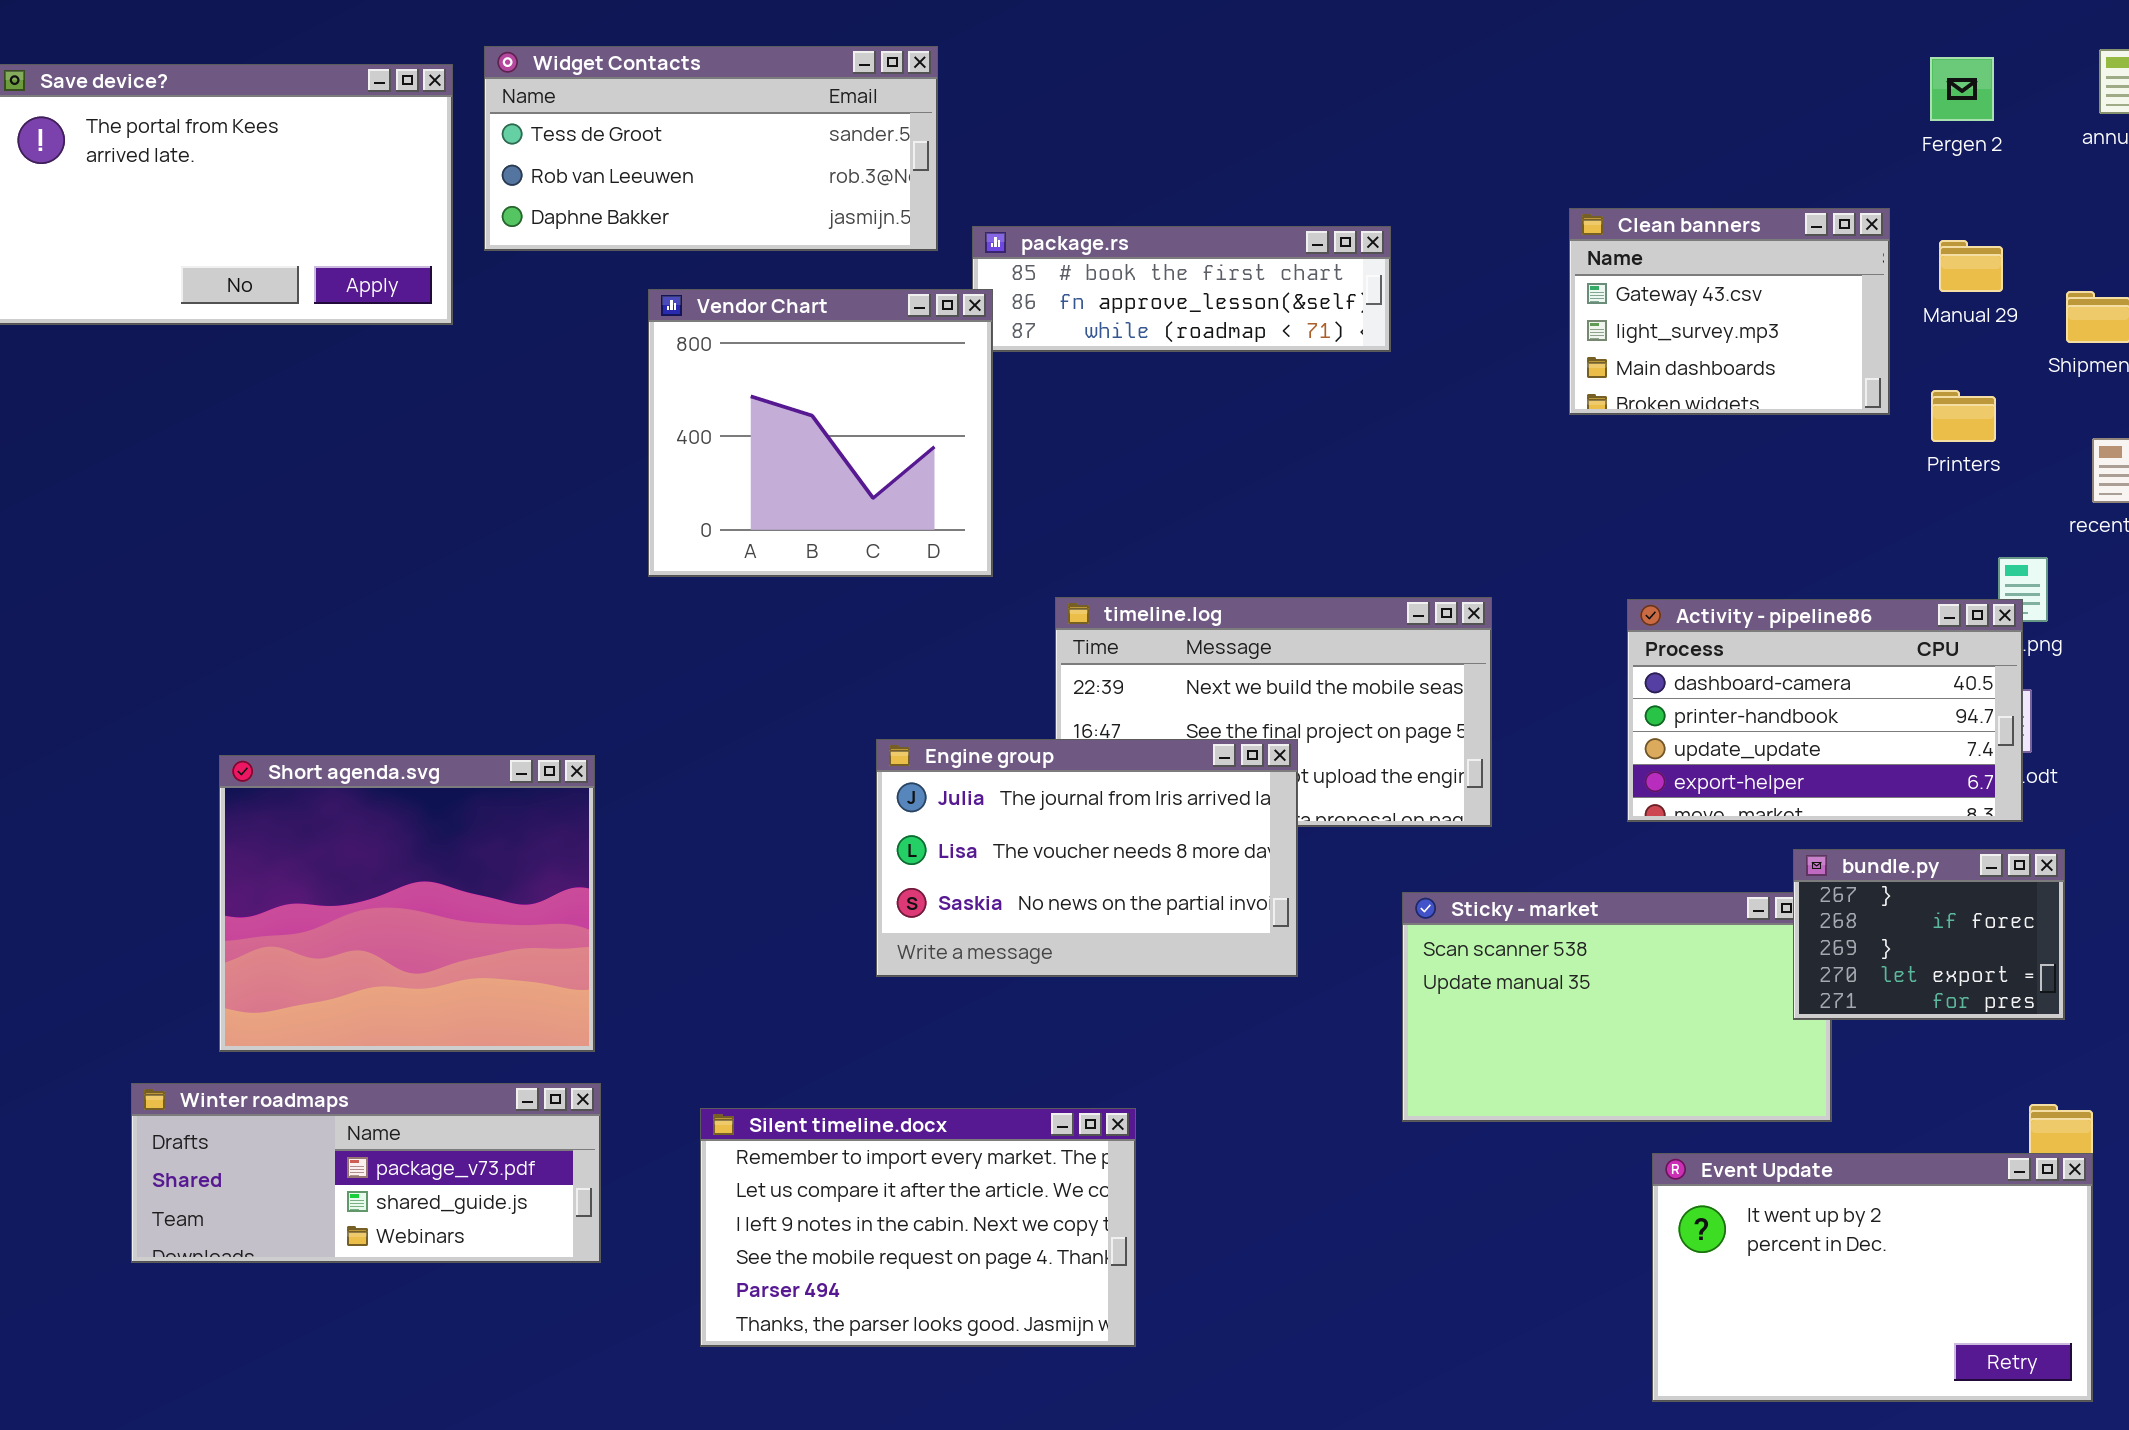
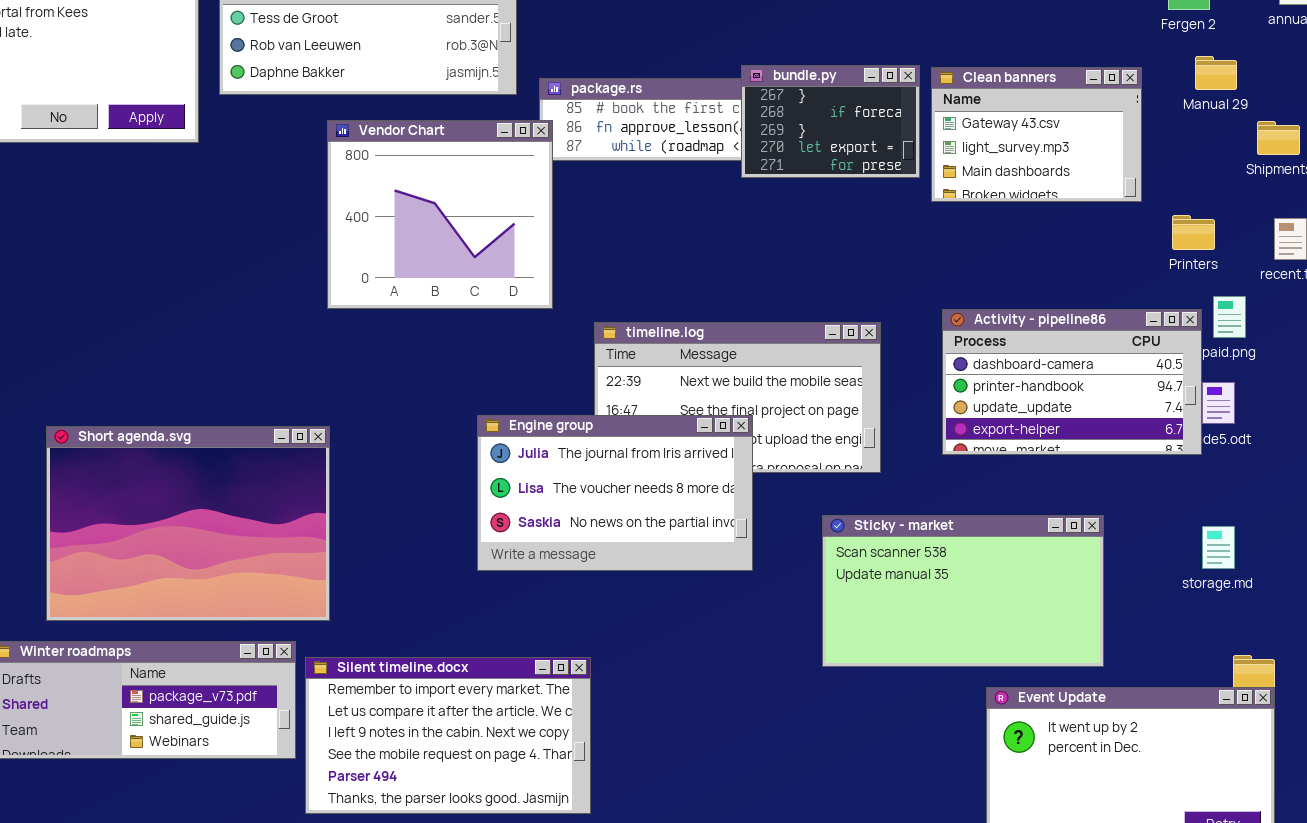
Manual 29: [1939,240,2003,292] -> [1195,56,1237,90], moved
Printers: [1931,390,1996,442] -> [1172,215,1215,250], moved
Activity - pipeline86: [1627,599,2023,822] -> [942,309,1202,455], moved
Short agenda.svg: [219,755,595,1052] -> [46,426,330,621], resized
bundle.py: [1793,849,2065,1020] -> [741,65,920,178], moved
Silent timeline.docx: [700,1108,1136,1347] -> [305,657,591,814], moved

